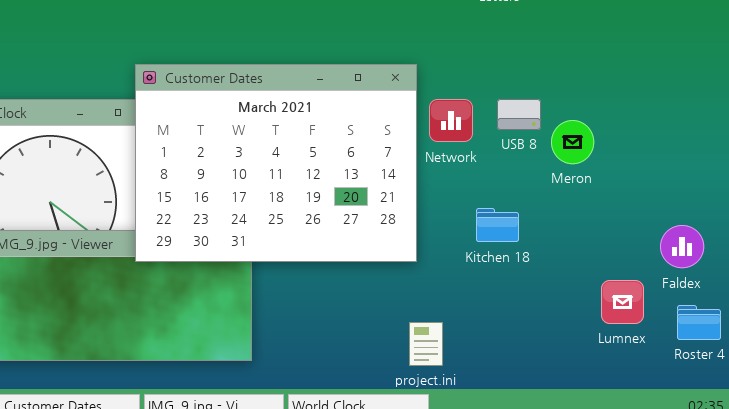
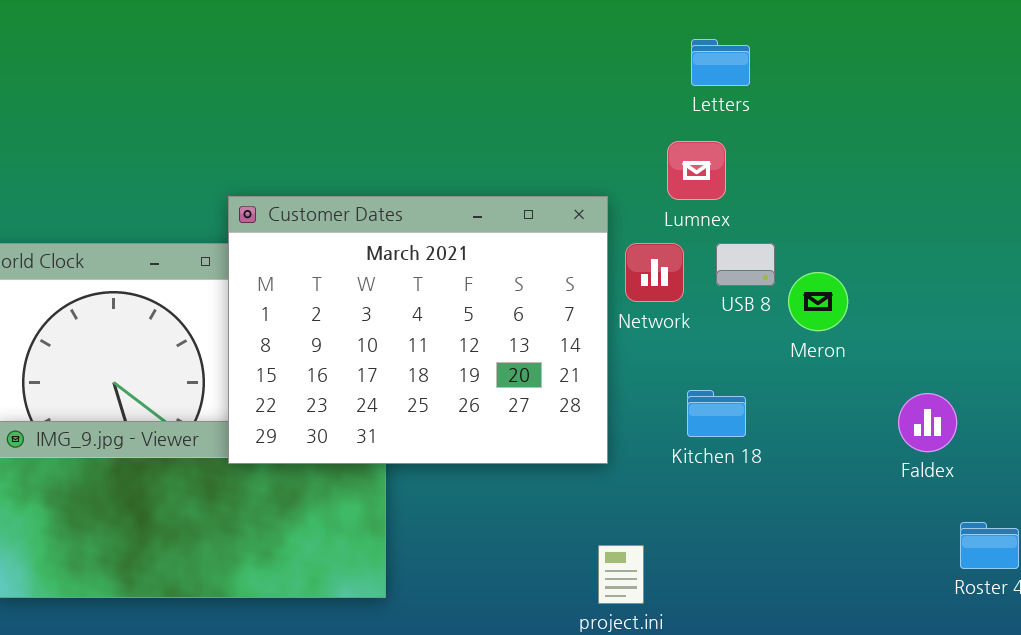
Faldex: [660,225,704,268] -> [898,393,957,452], moved
Lumnex: [601,280,644,324] -> [667,141,726,200], moved

